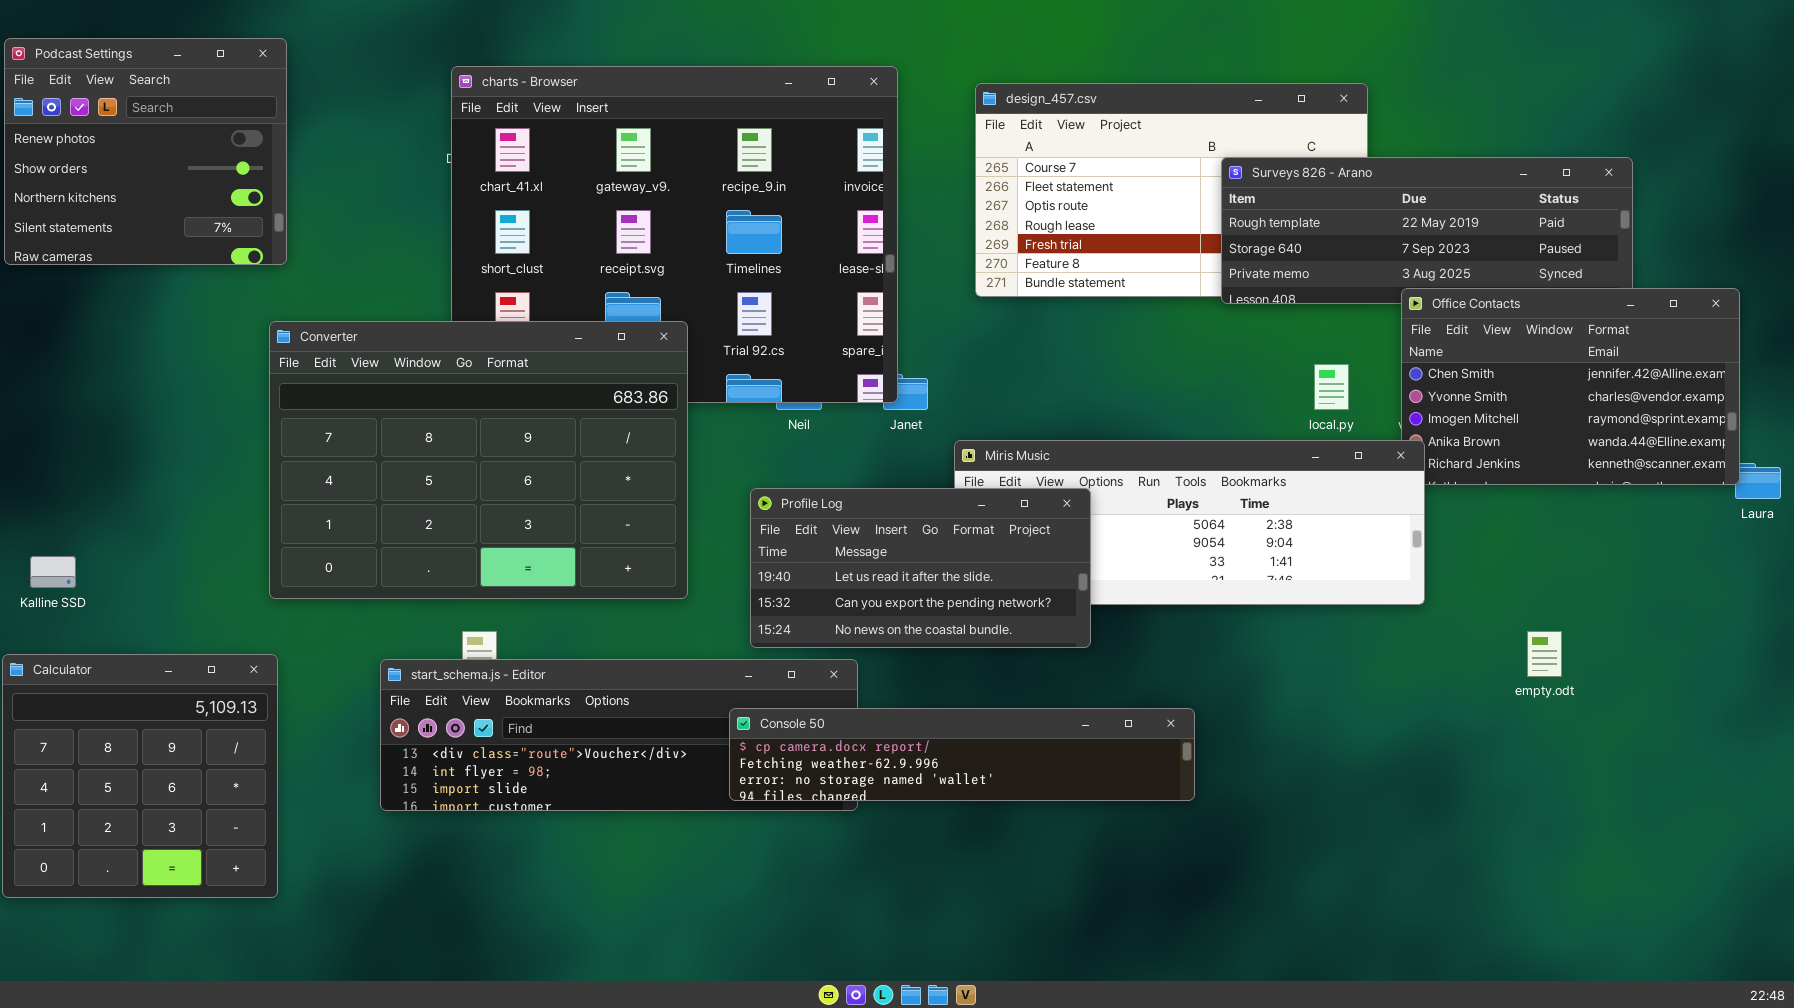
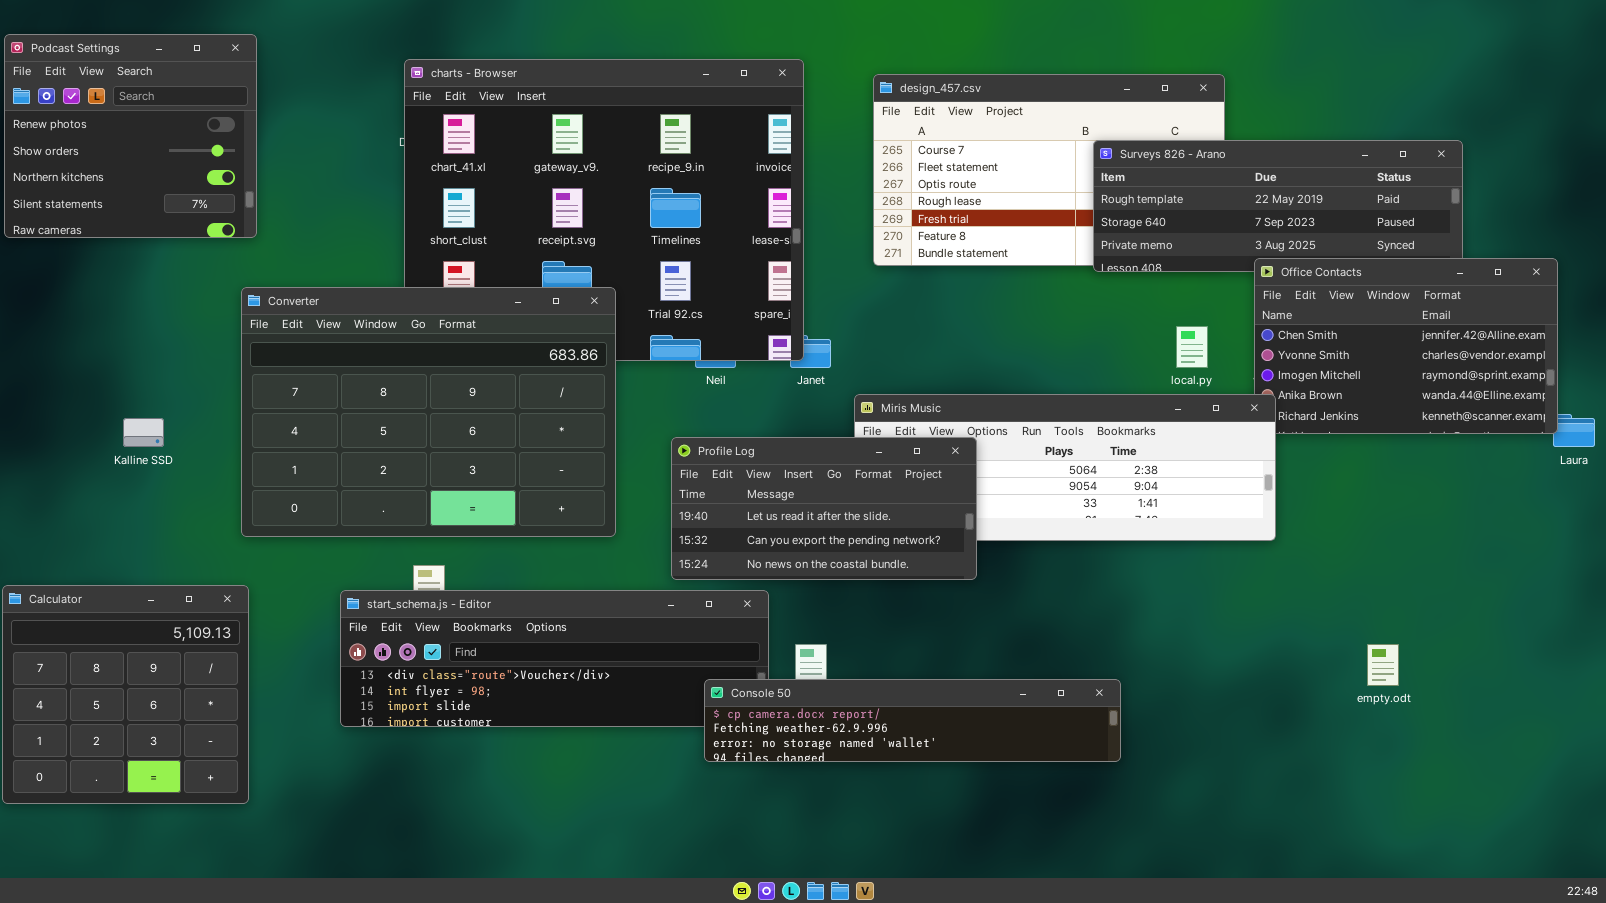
Kalline SSD: [30,556,76,588] -> [123,418,164,447], moved
empty.odt: [1527,631,1562,677] -> [1367,644,1399,686], moved
Console 50: [729,708,1195,801] -> [704,679,1121,762], moved

